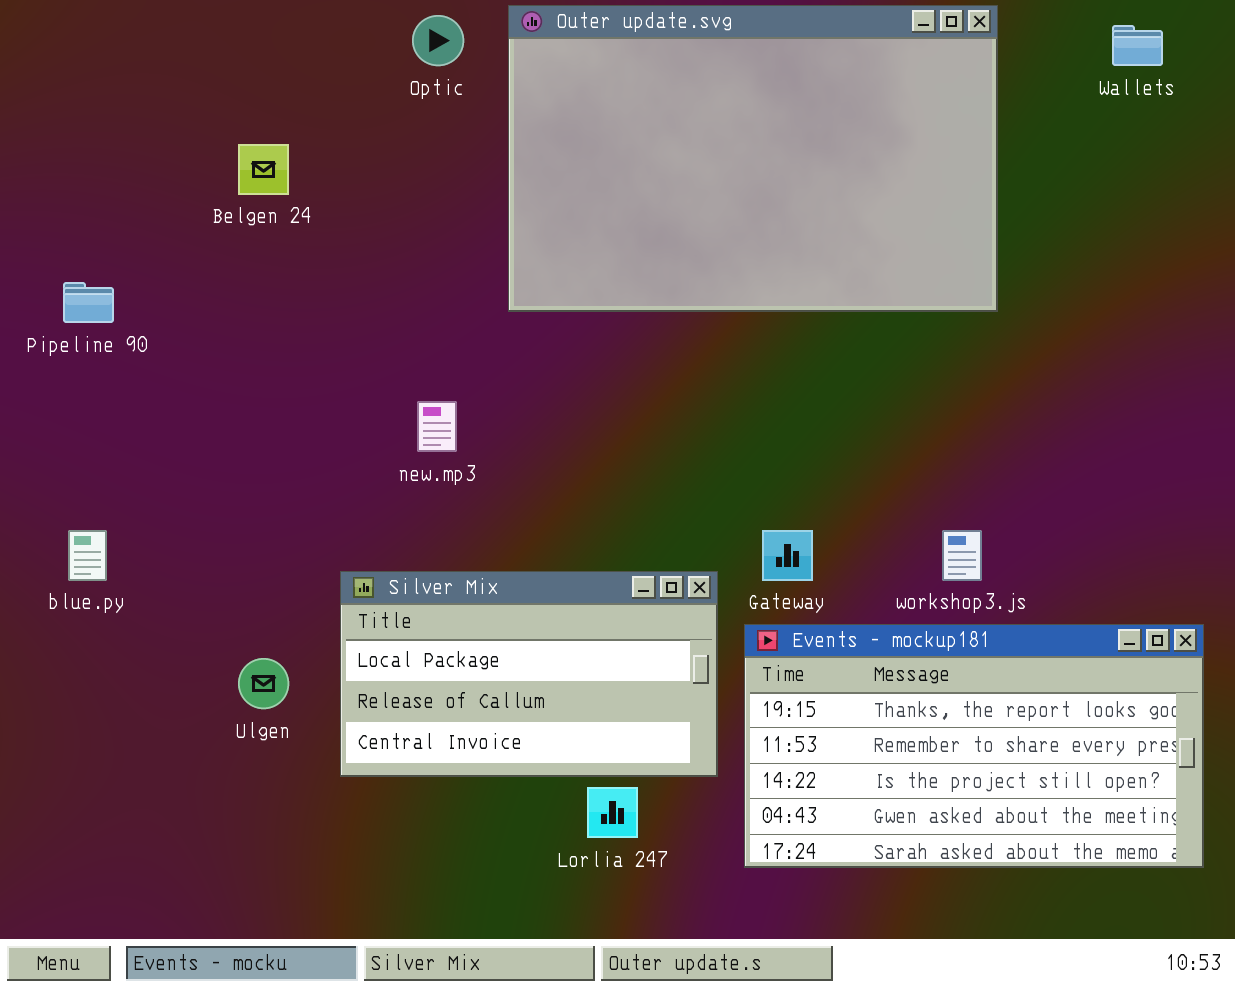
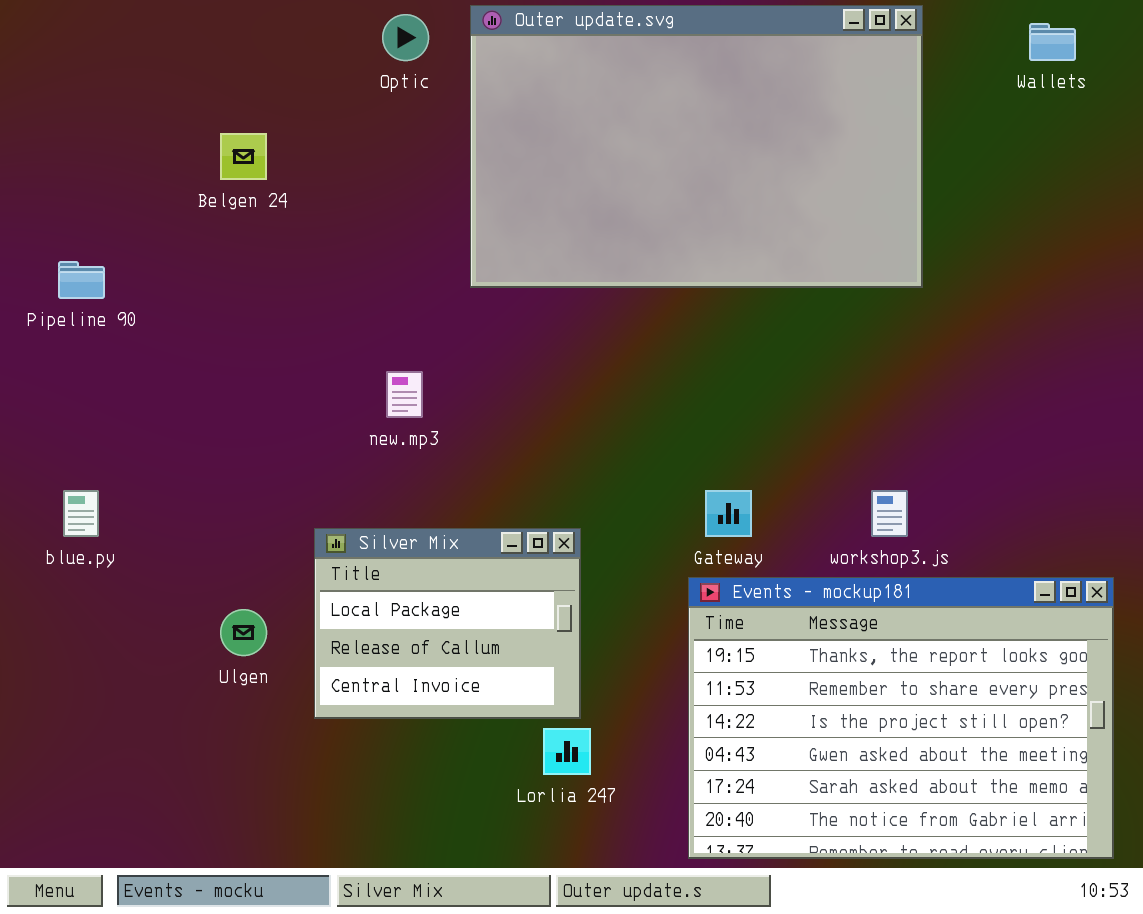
Silver Mix: [340,571,718,777] -> [314,528,581,719], resized
Events - mockup181: [744,624,1204,868] -> [688,577,1114,859], resized

